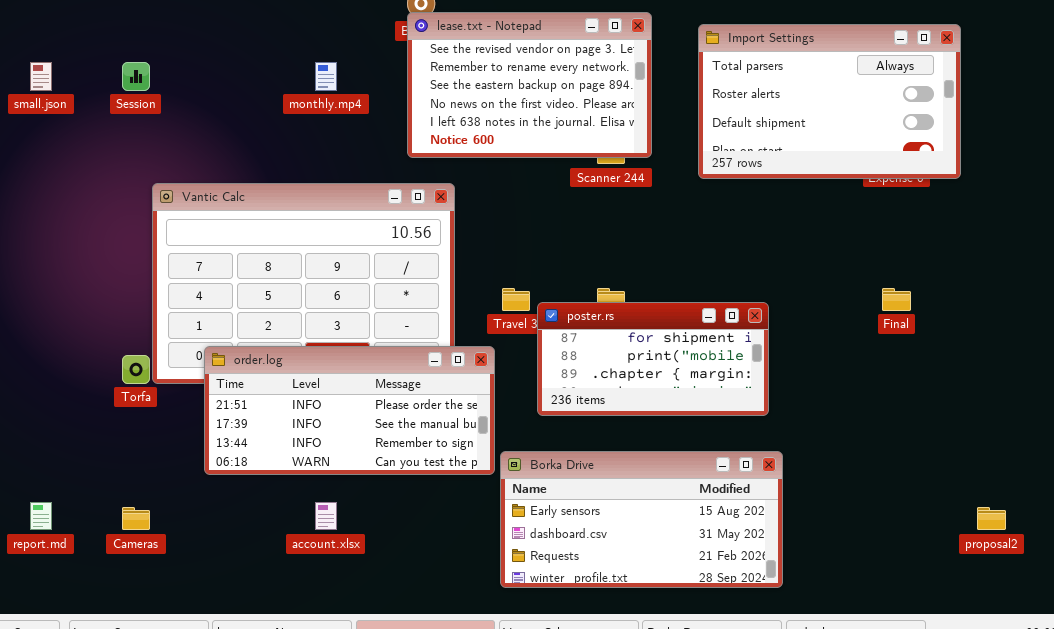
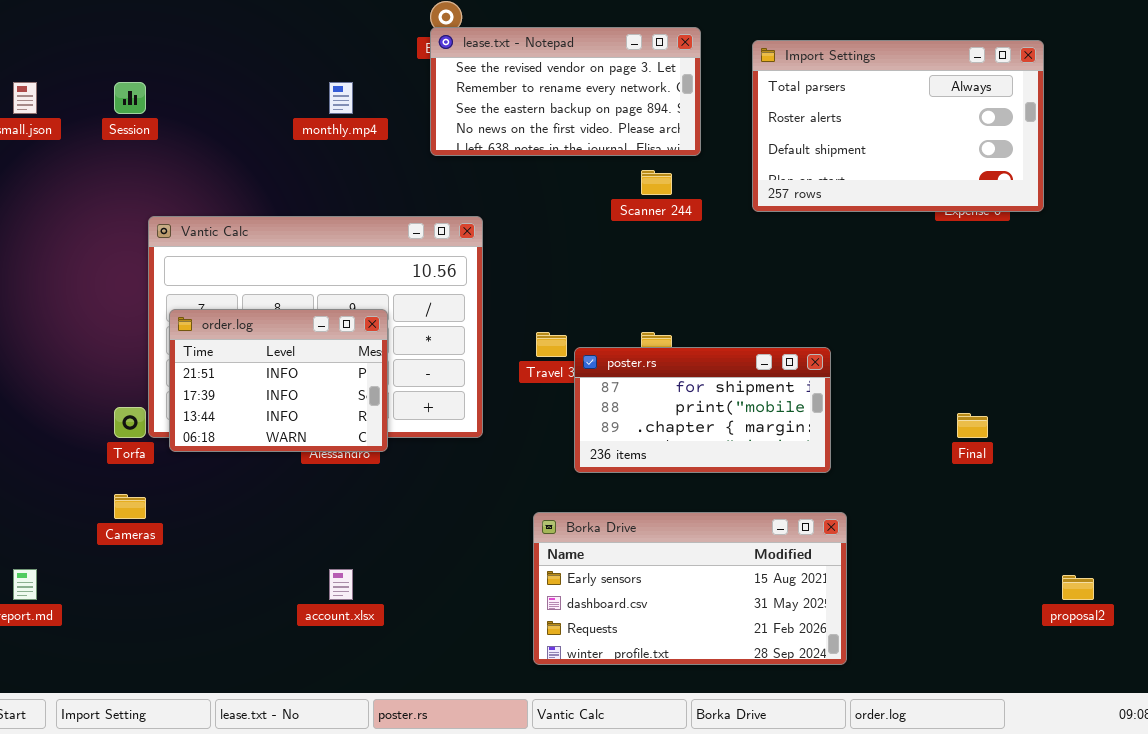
lease.txt - Notepad: [407,12,652,158] -> [430,27,701,156], resized
Final: [882,288,911,311] -> [957,413,988,438], moved
order.log: [204,346,495,475] -> [169,309,388,452], moved, resized
Cameras: [122,507,150,530] -> [114,494,146,519], moved

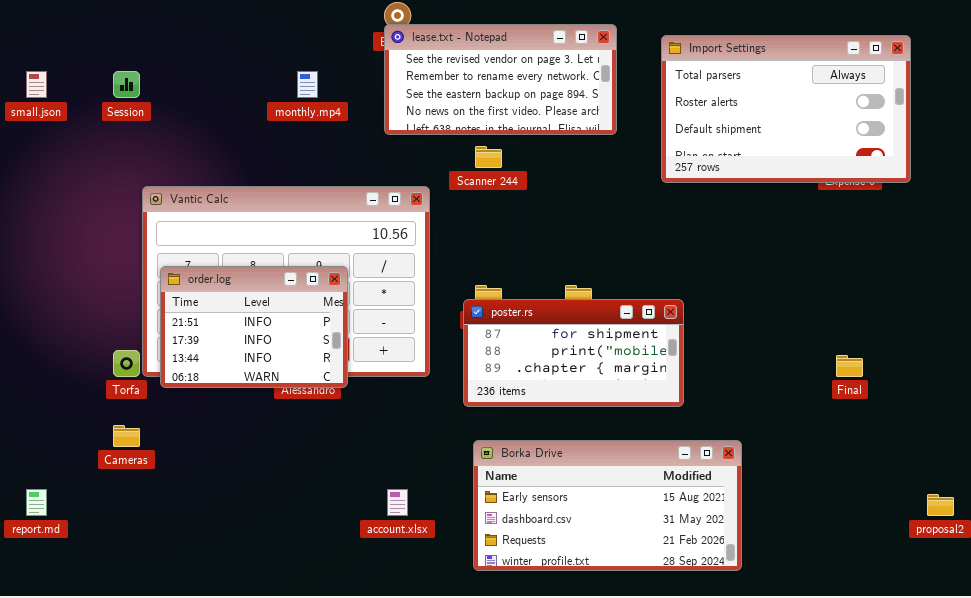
Scanner 244: [641,170,672,195] -> [475,146,502,168], moved
poster.rs: [574,347,831,473] -> [463,299,684,407], moved
account.xlsx: [329,569,353,600] -> [387,489,408,516], moved

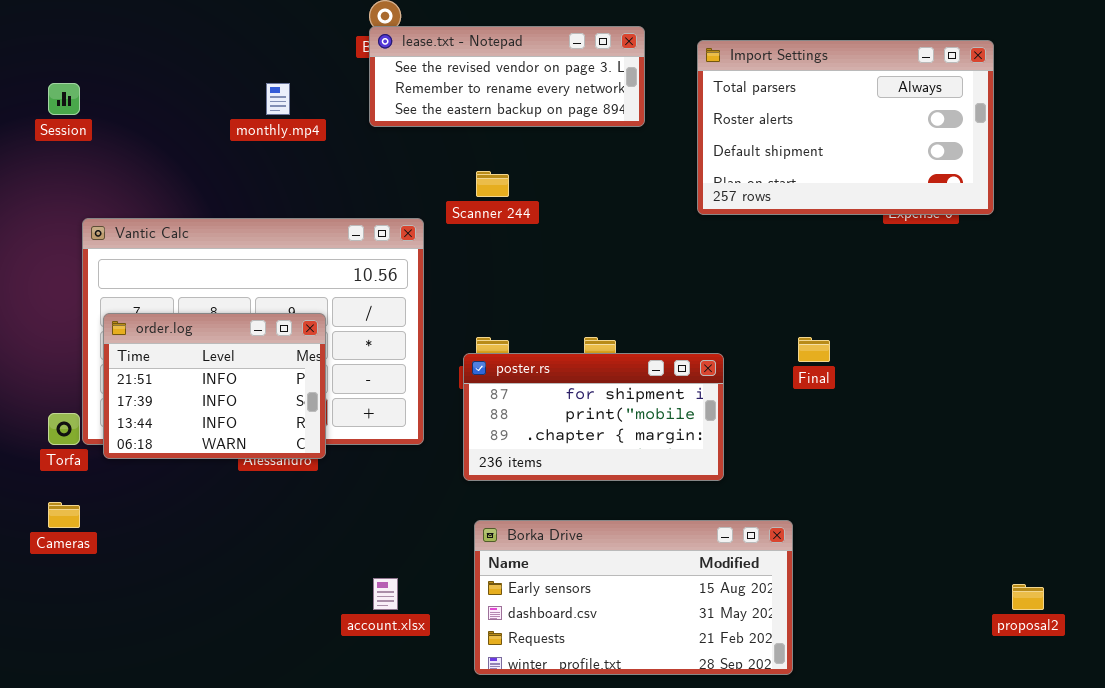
lease.txt - Notepad: [384,24,617,135] -> [369,26,645,127], resized
Final: [836,355,863,377] -> [798,337,830,362], moved

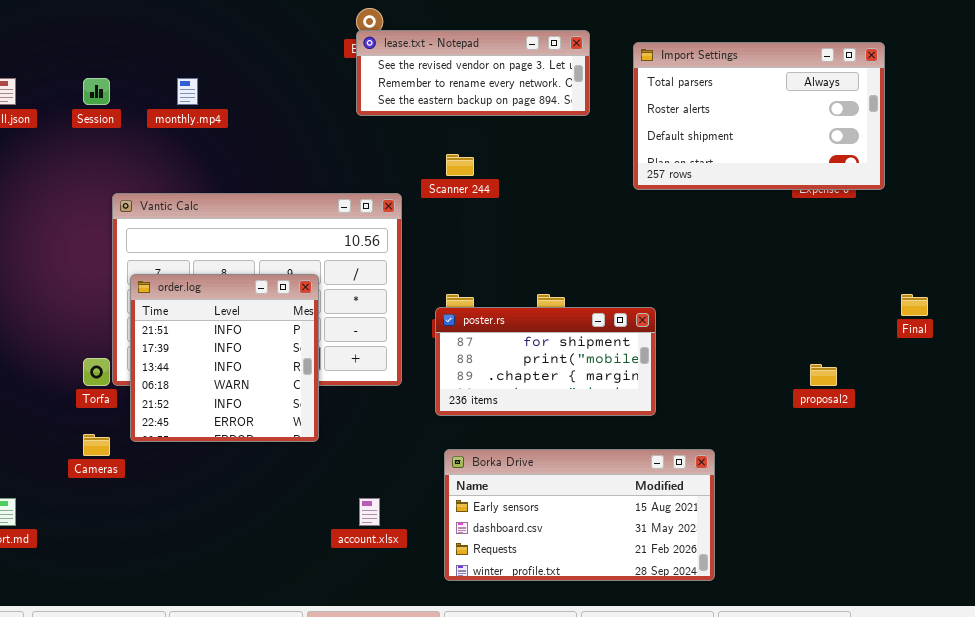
monthly.mp4: [266,83,290,115] -> [177,78,198,105], moved
order.log: [103,313,326,459] -> [130,274,319,442], resized
Final: [798,337,830,362] -> [901,294,928,316], moved
proposal2: [1012,584,1044,610] -> [810,364,837,386], moved

